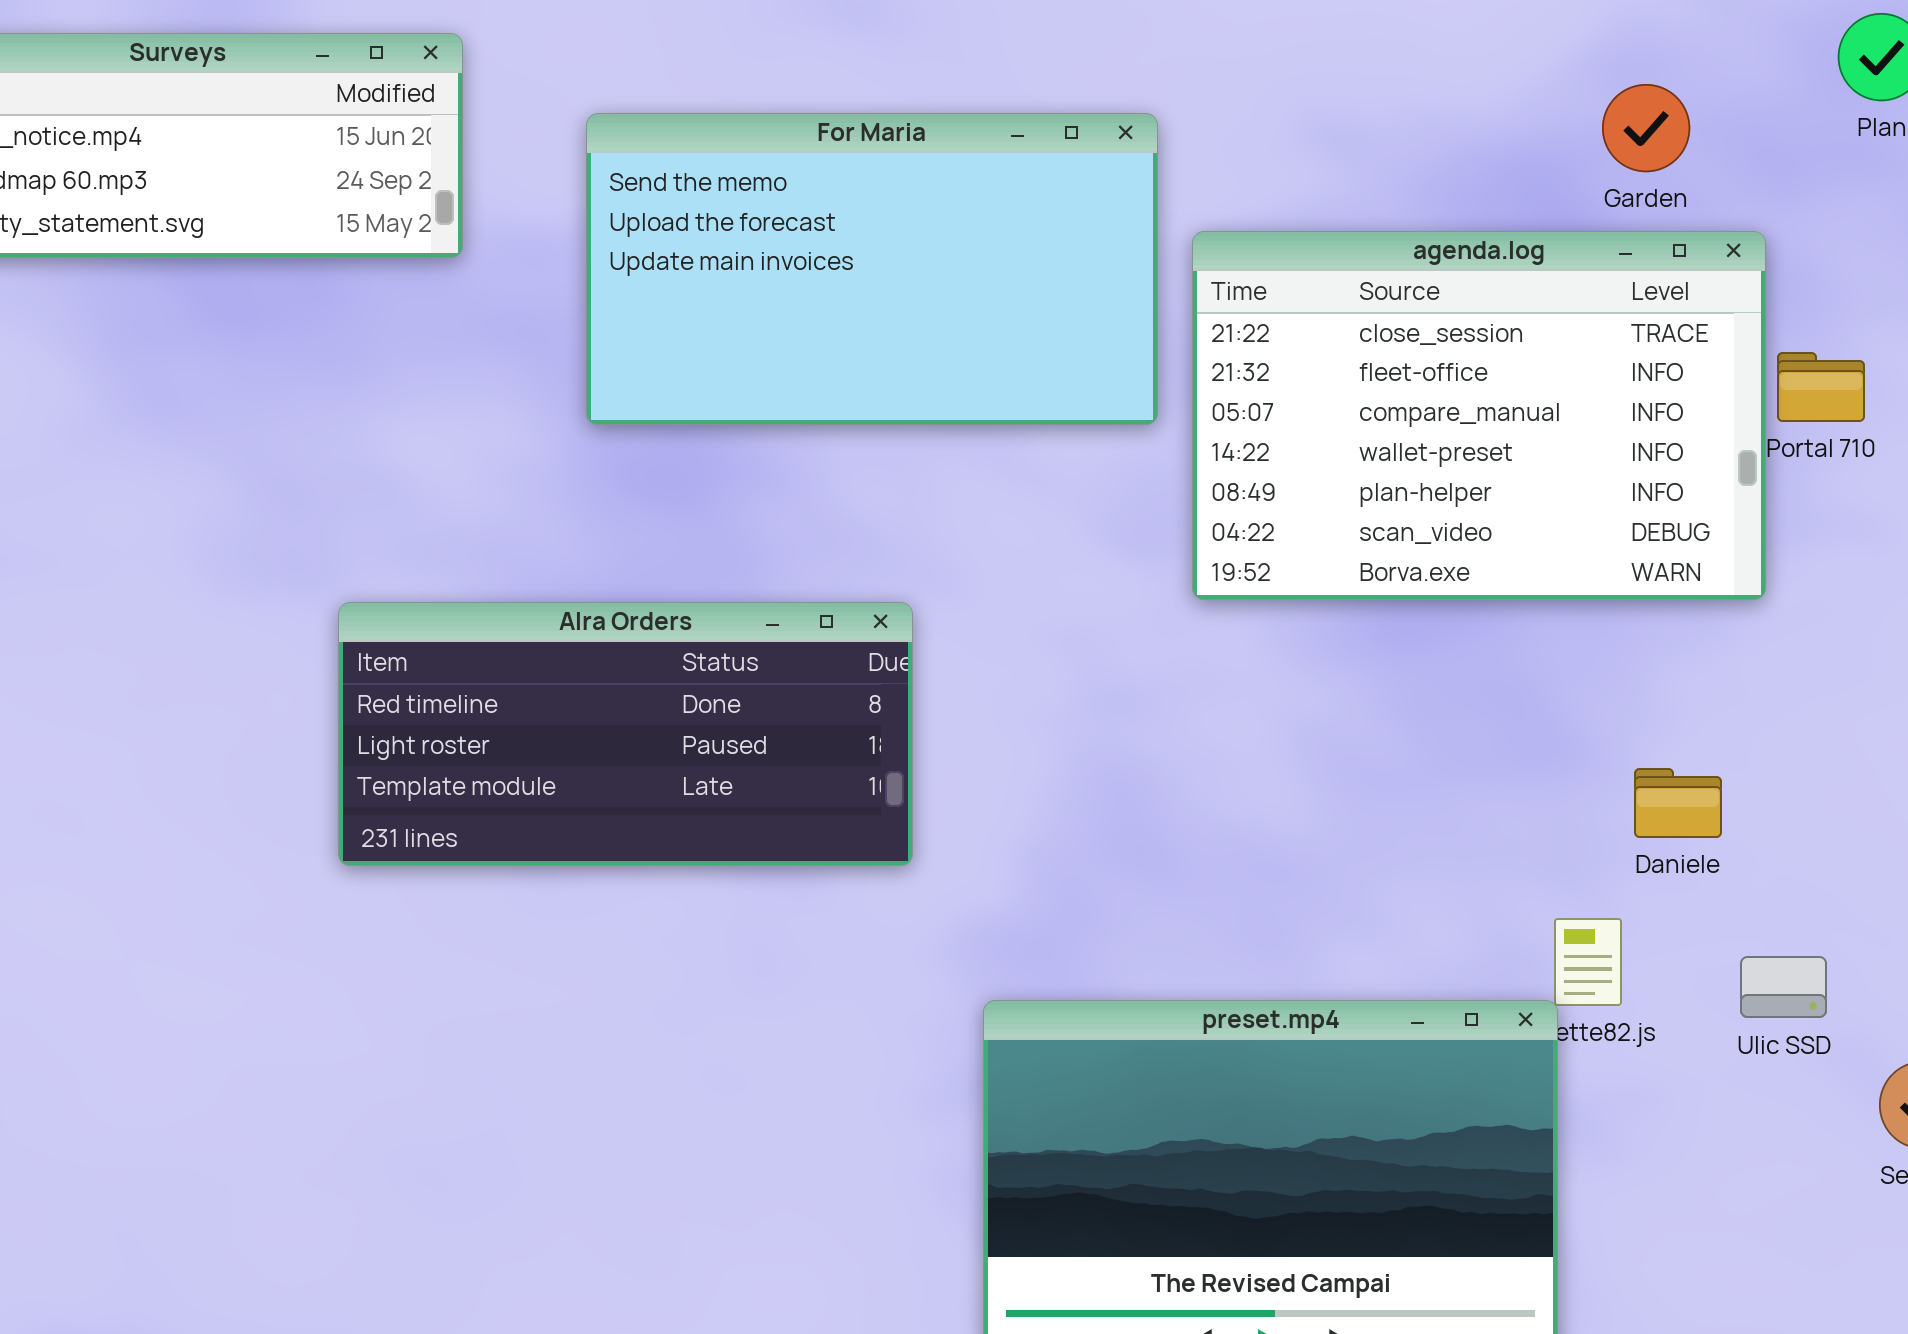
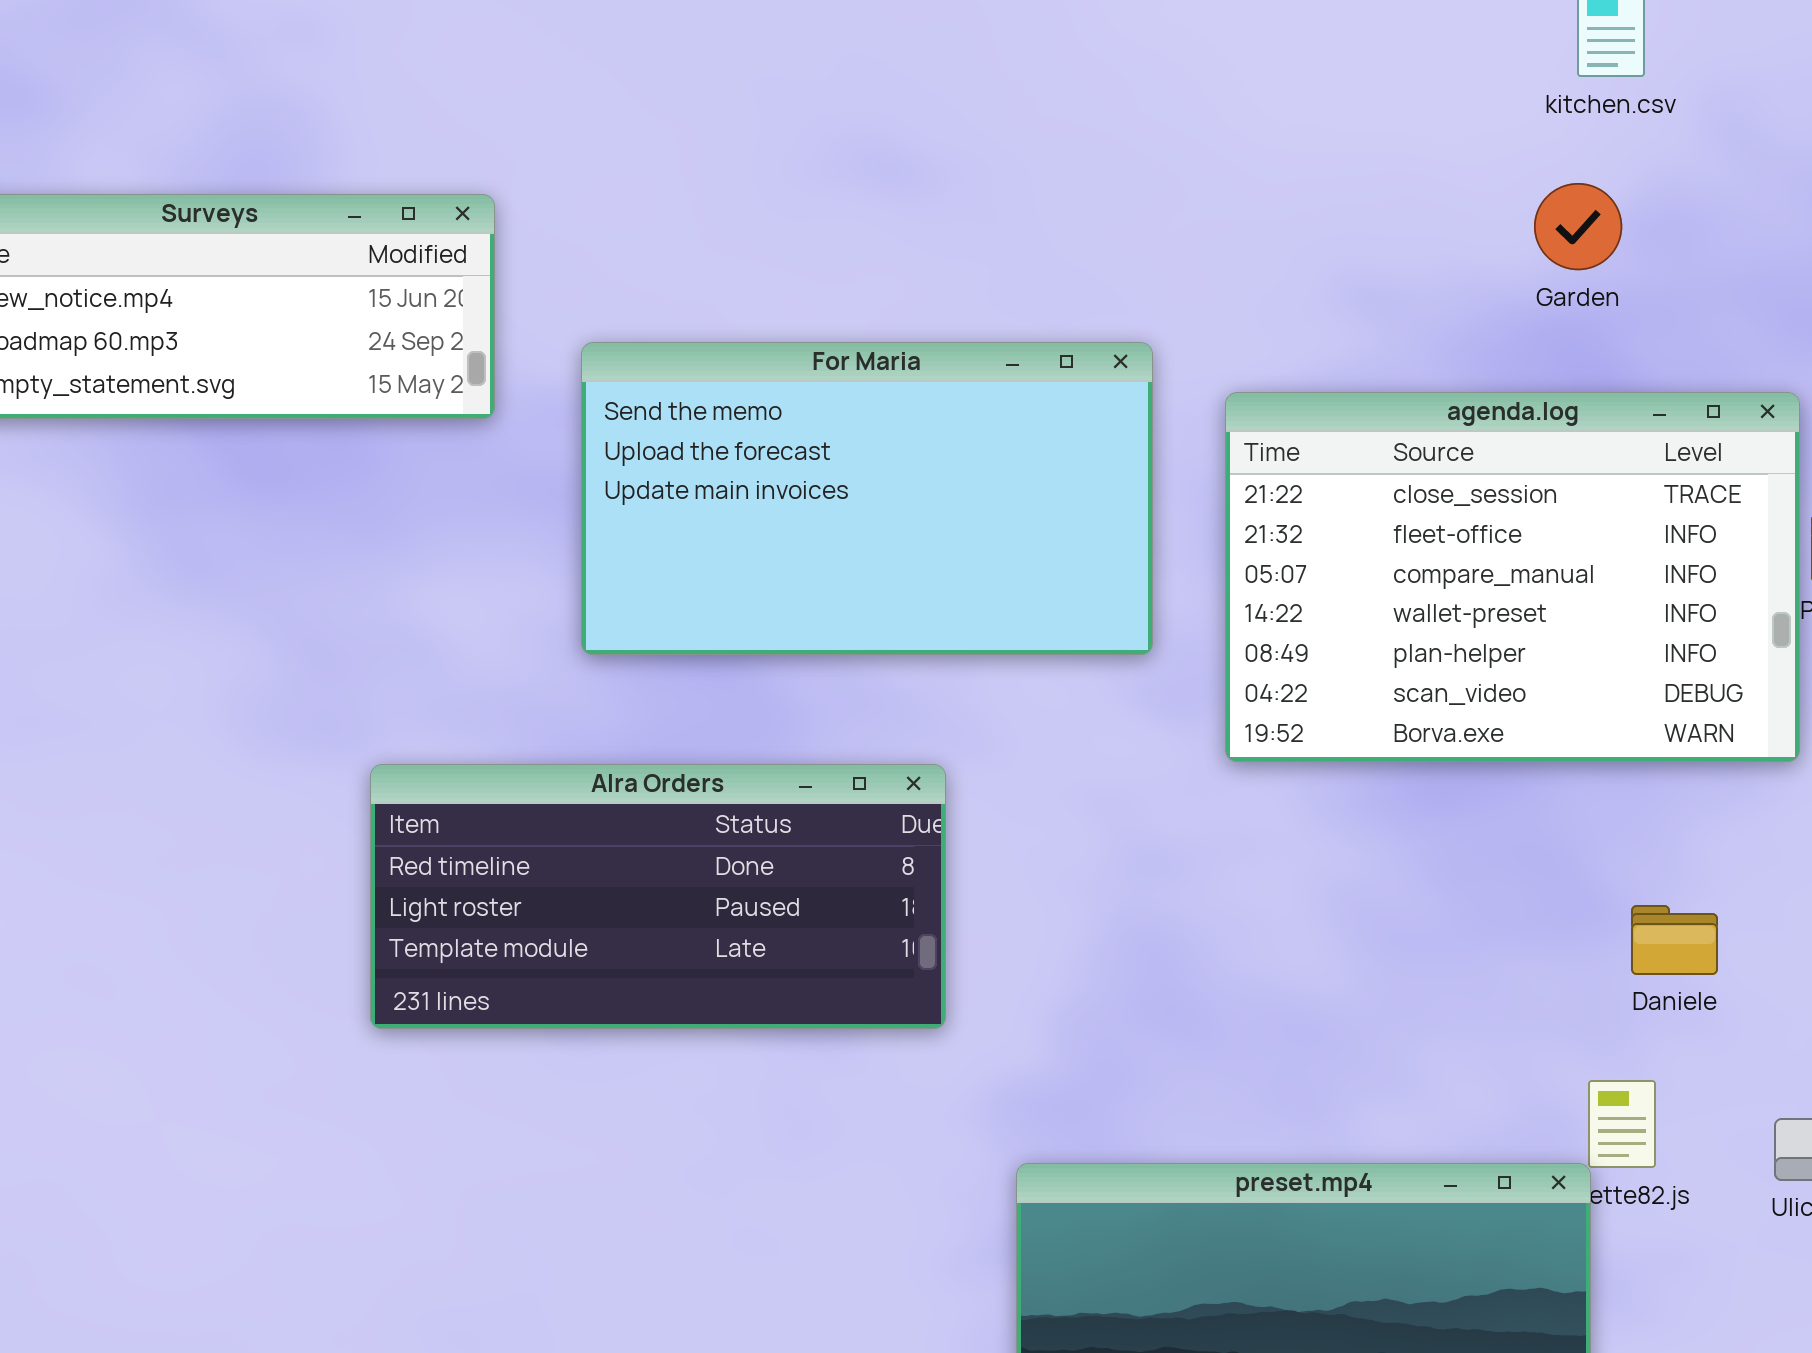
Garden: [1602,84,1690,172] -> [1534,183,1622,270], moved
For Maria: [586,113,1158,425] -> [581,342,1153,655], moved
Daniele: [1634,768,1722,838] -> [1631,905,1718,975], moved

